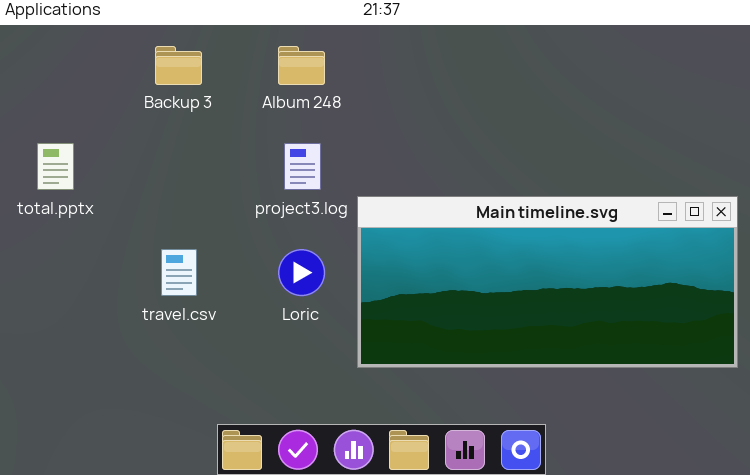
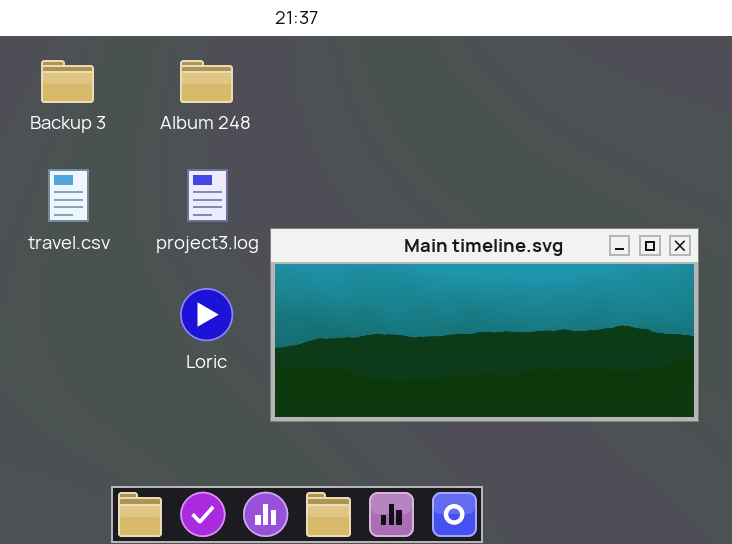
travel.csv: [161,249,197,296] -> [48,169,89,222], moved

